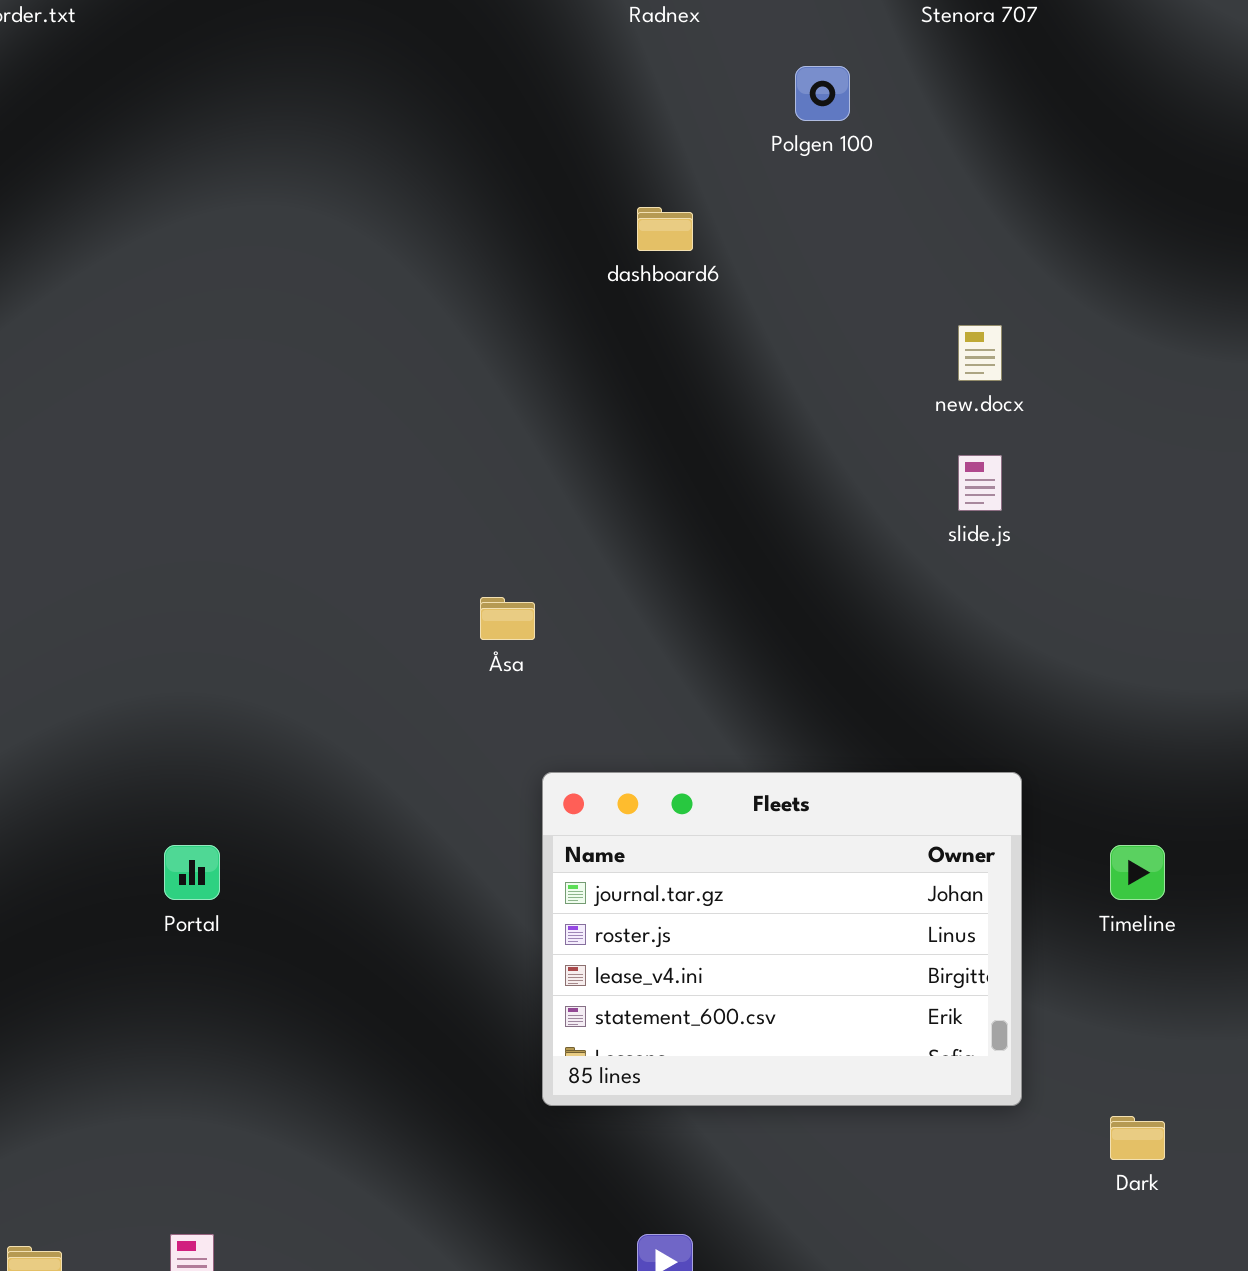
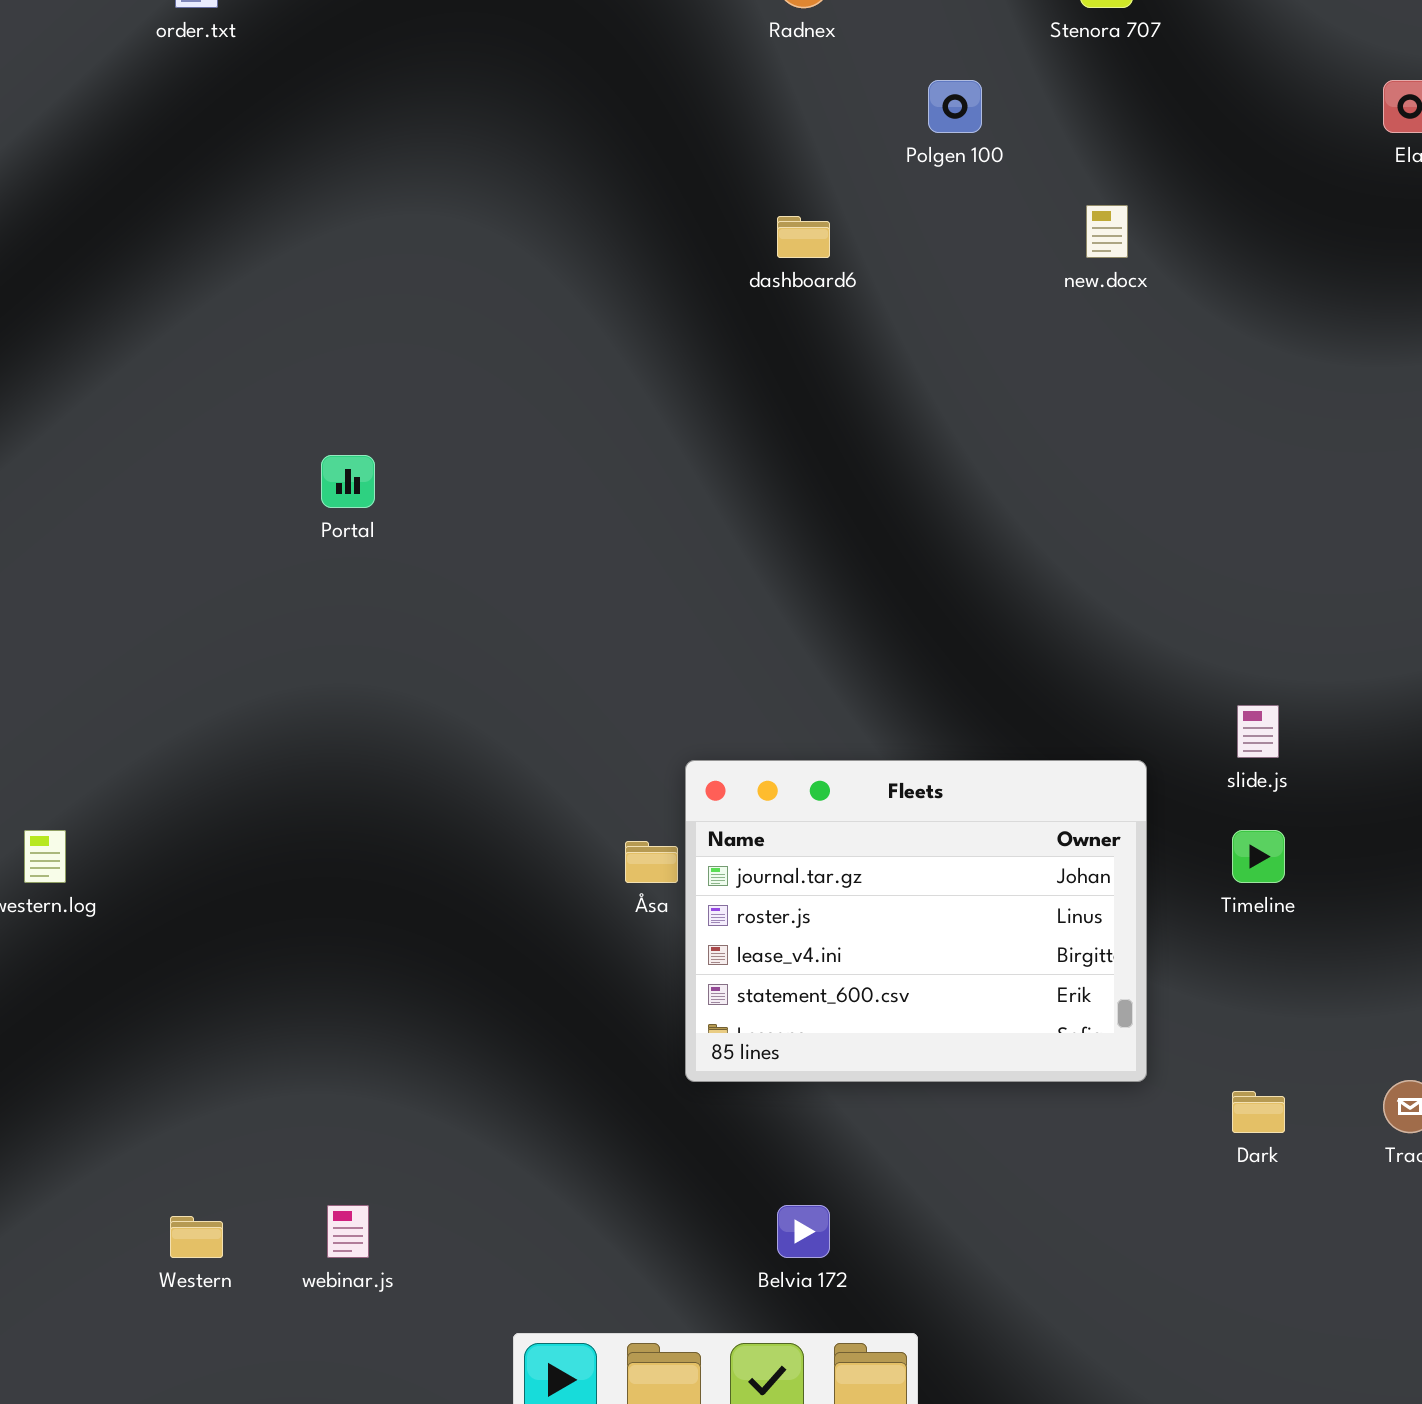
new.docx: [958,325,1002,381] -> [1086,205,1128,258], moved
slide.js: [958,455,1002,511] -> [1237,705,1279,758], moved
Åsa: [480,597,535,640] -> [625,841,678,883], moved
Portal: [164,845,220,900] -> [321,455,375,508], moved

